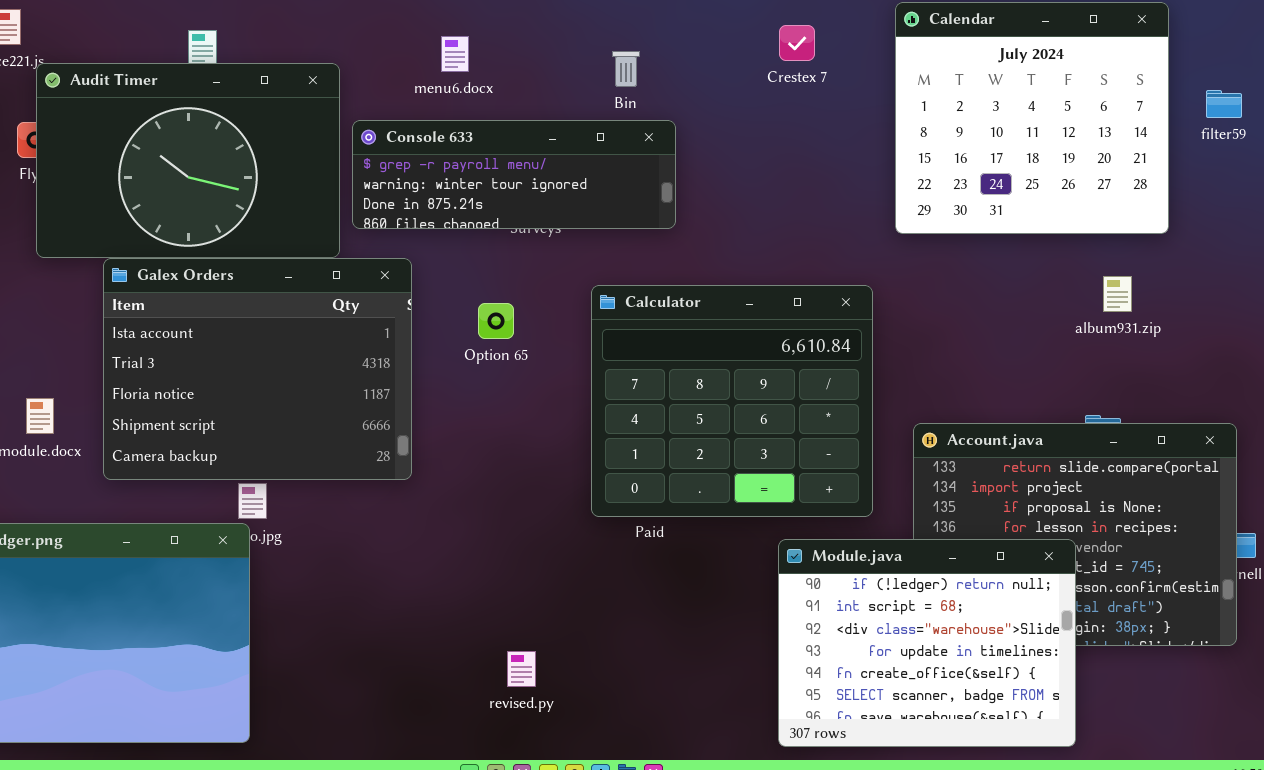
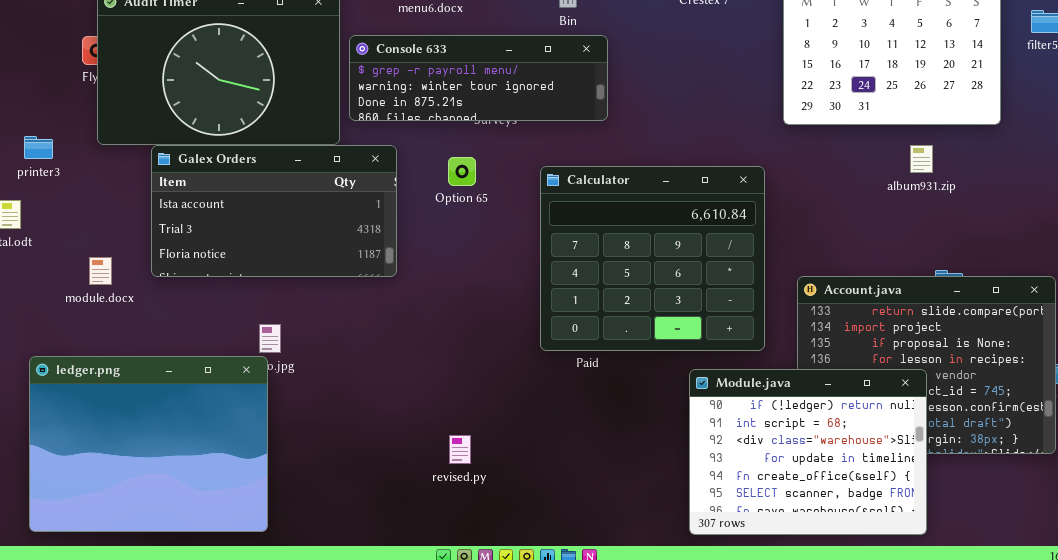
Galex Orders: [103,258,412,480] -> [151,145,397,277], resized
album931.zip: [1103,276,1132,312] -> [910,145,933,173], moved
Option 65: [478,303,514,339] -> [448,157,476,186], moved
revised.py: [507,651,536,687] -> [449,435,471,464], moved

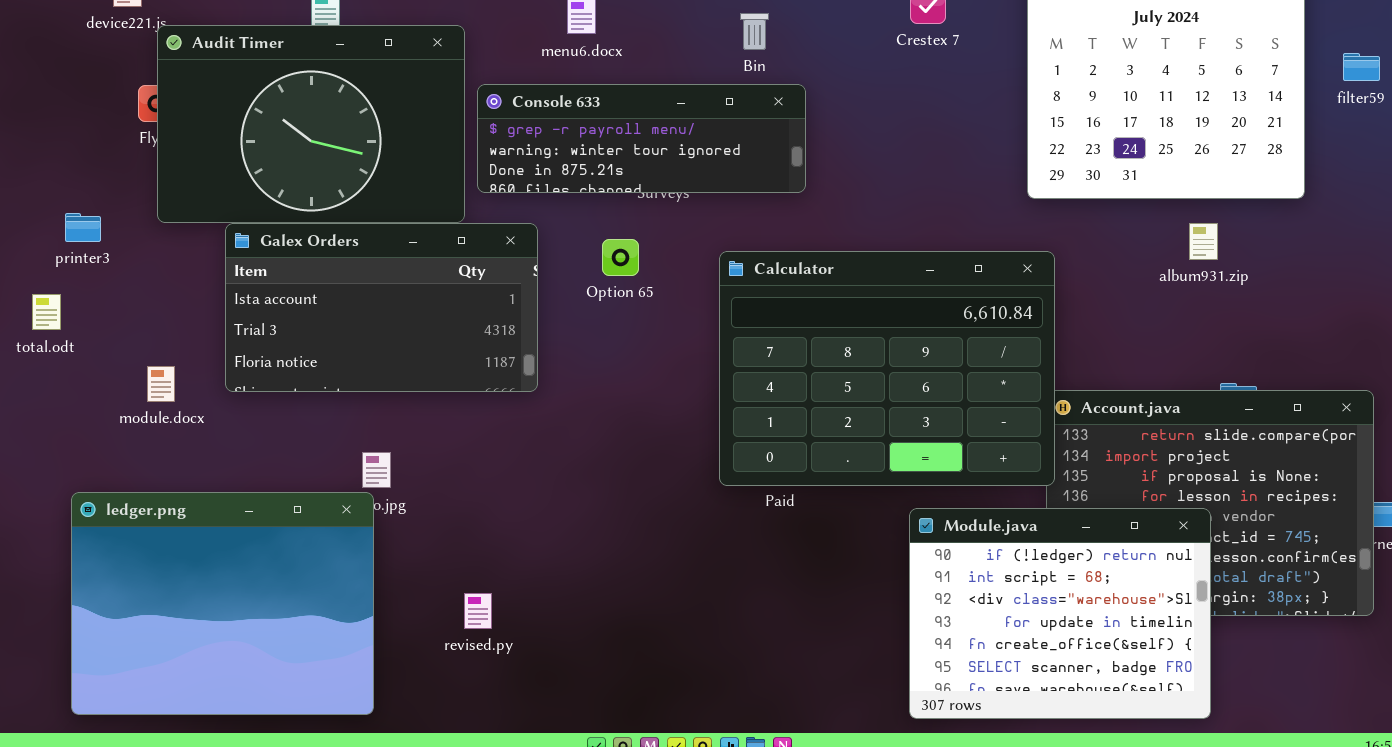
Calculator: [540,166,765,351] -> [719,251,1055,486], resized
revised.py: [449,435,471,464] -> [464,593,492,629], moved

